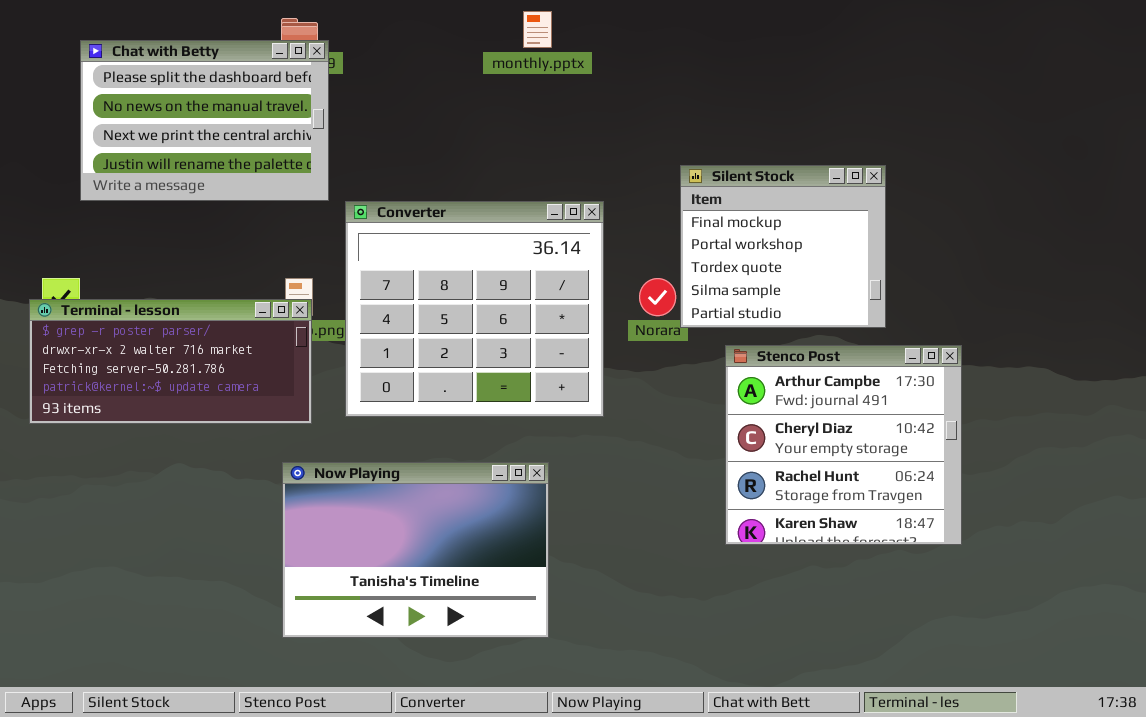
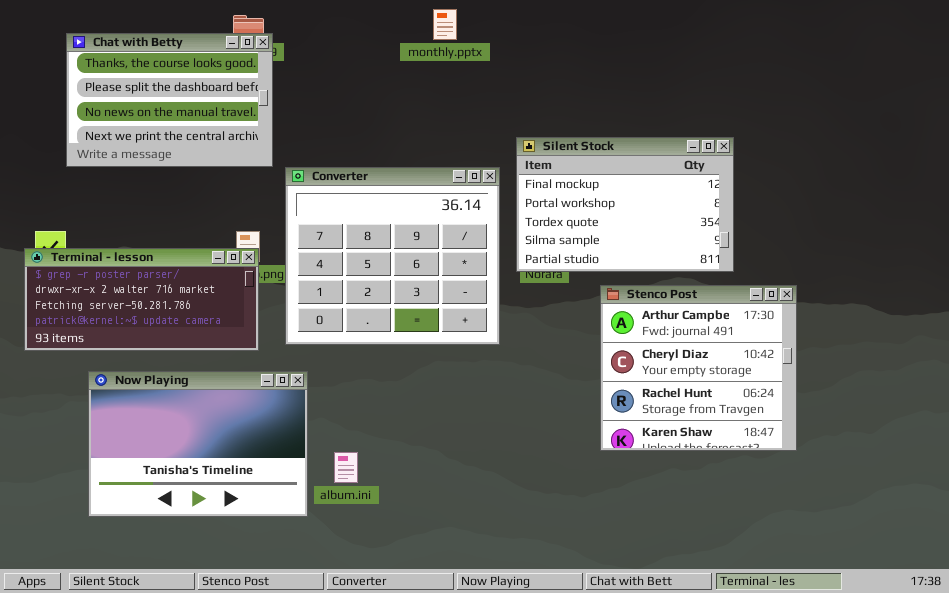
Chat with Betty: [80,40,329,201] -> [66,33,273,167], scrolled up 1 row
Silent Stock: [680,165,886,328] -> [516,137,734,272], resized
Now Playing: [282,462,549,638] -> [88,371,308,517], moved

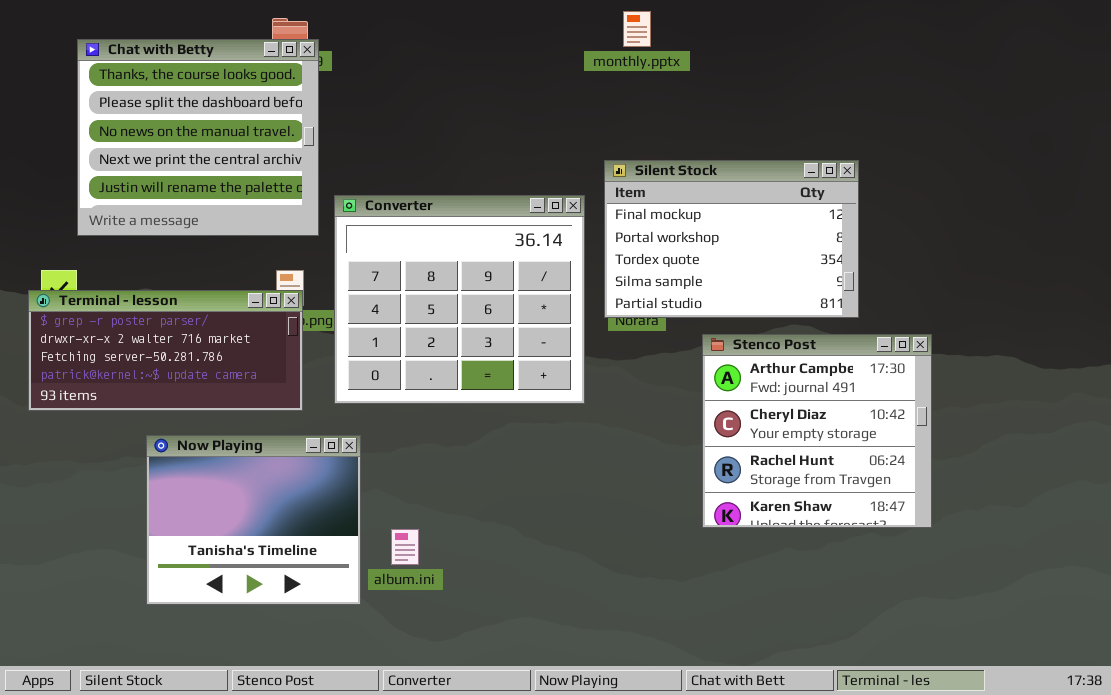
monthly.pptx: [433,9,457,40] -> [623,11,651,47], moved
Chat with Betty: [66,33,273,167] -> [77,39,319,236], resized
Now Playing: [88,371,308,517] -> [146,435,361,605], resized

